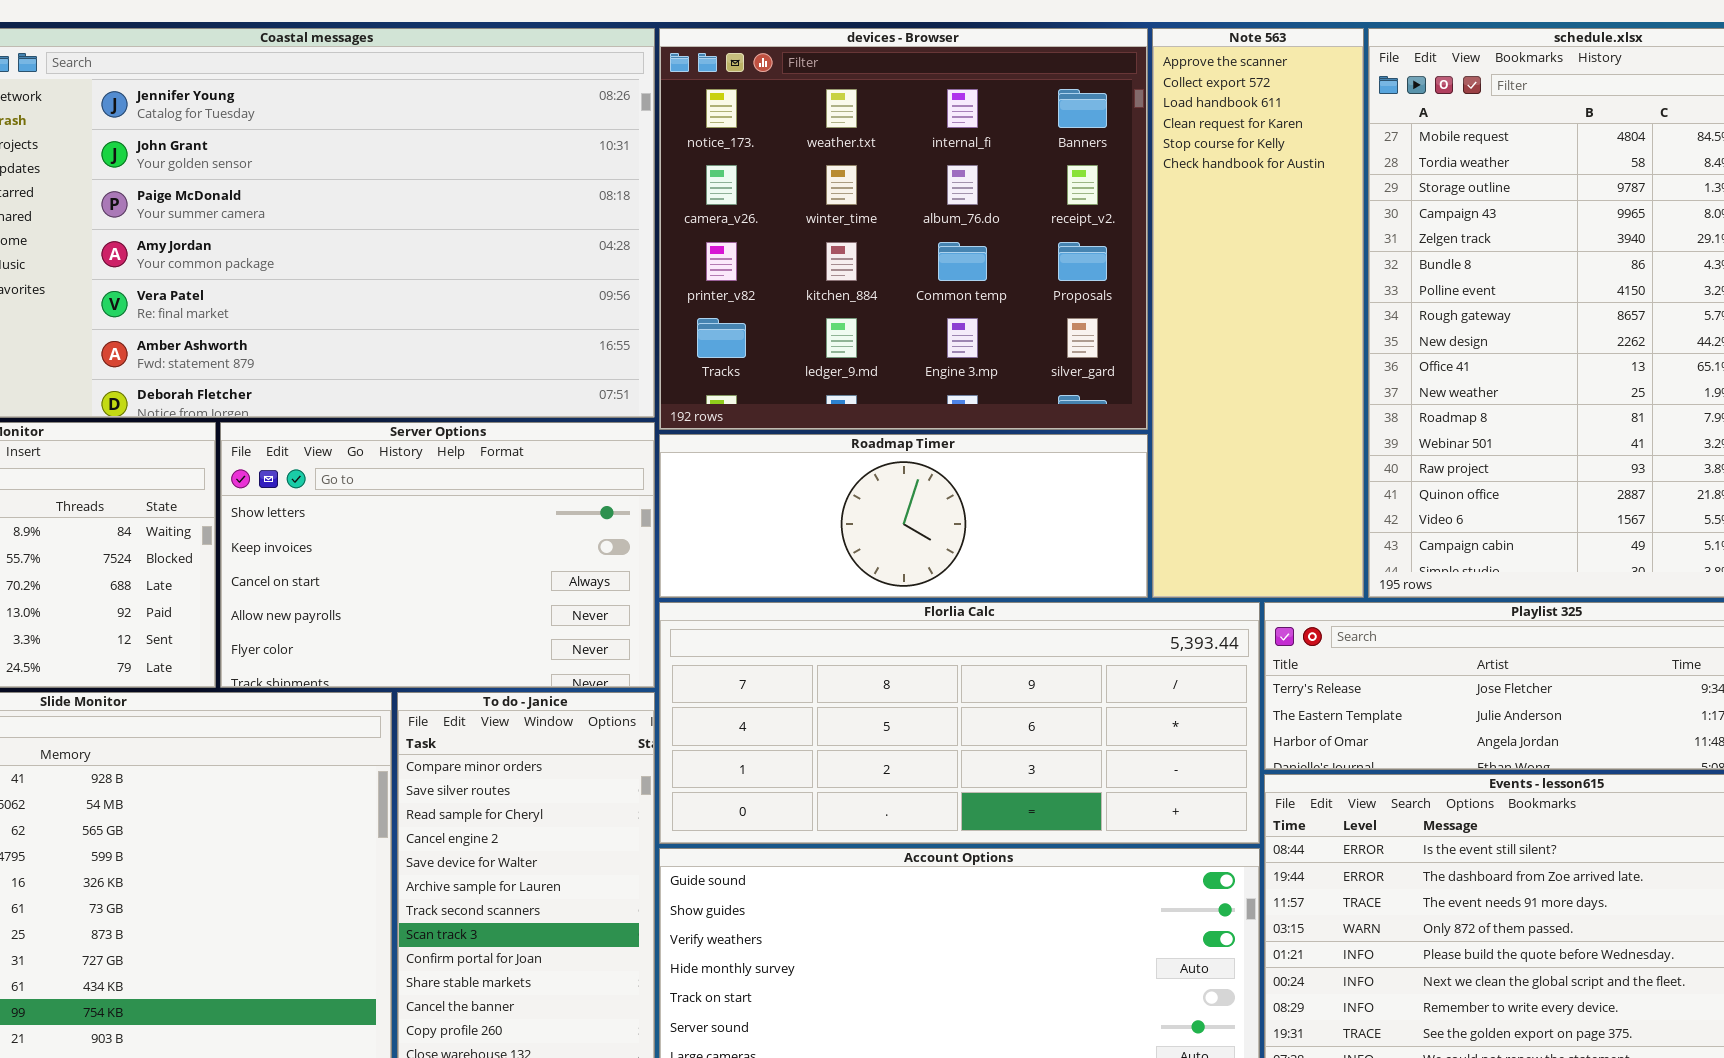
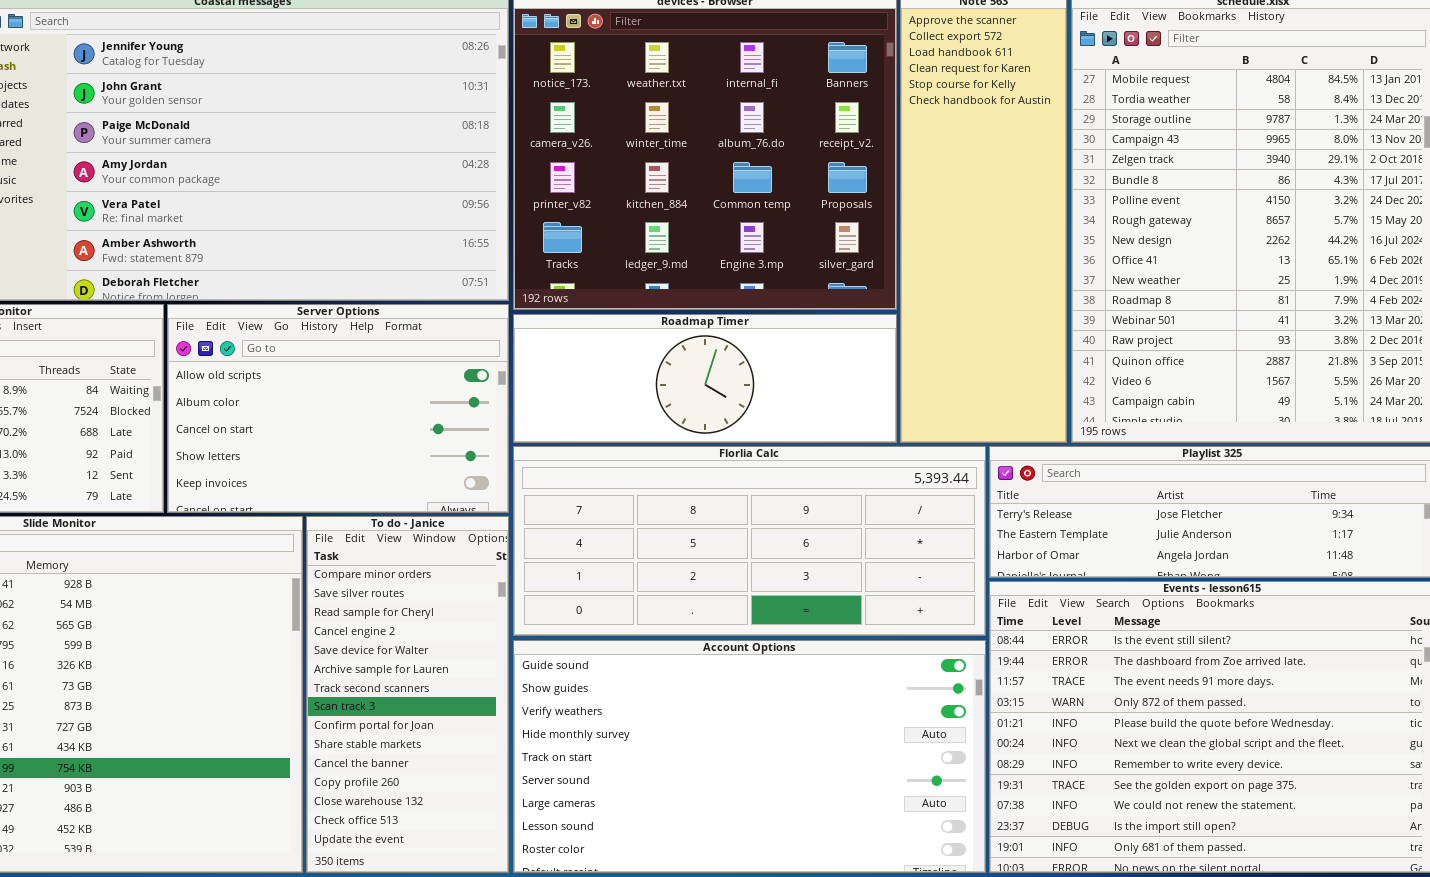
Server Options: [220,422,655,688] -> [167,304,509,513], scrolled up 3 rows

